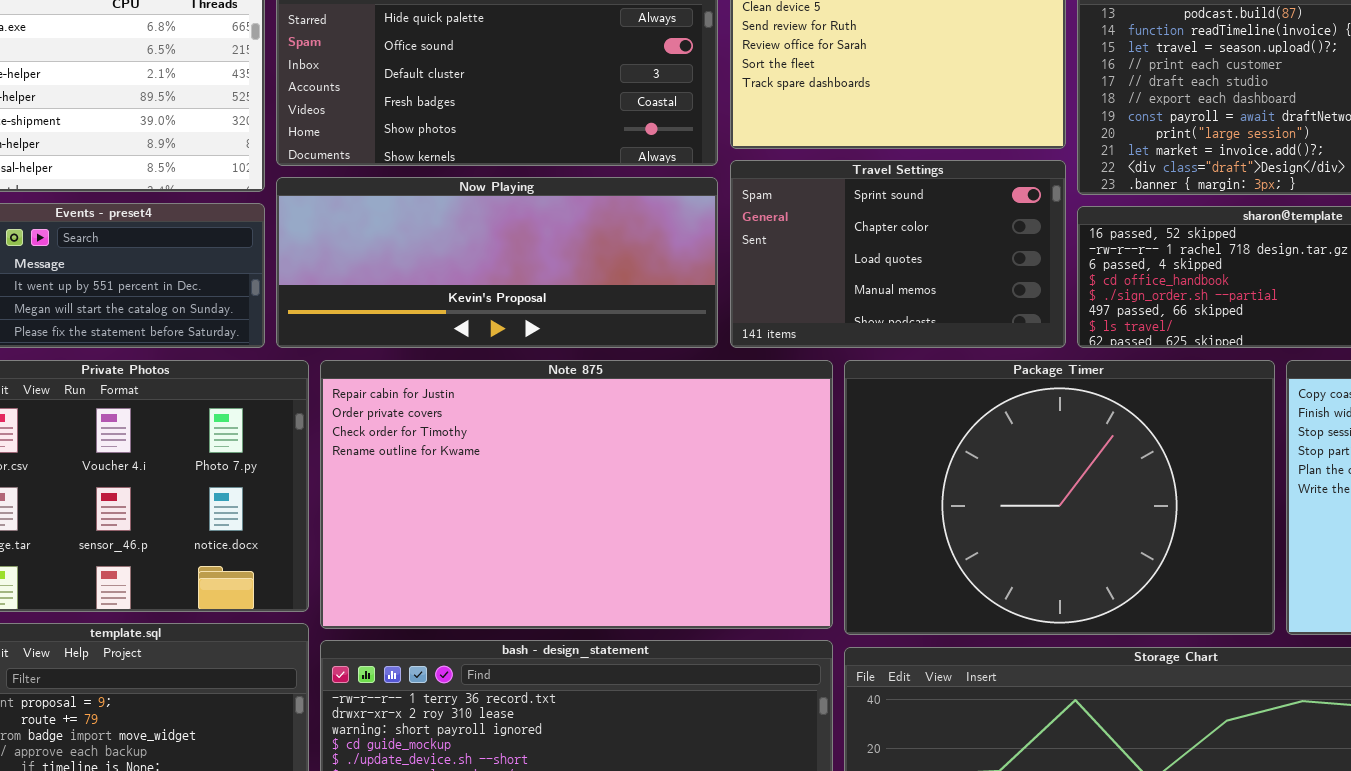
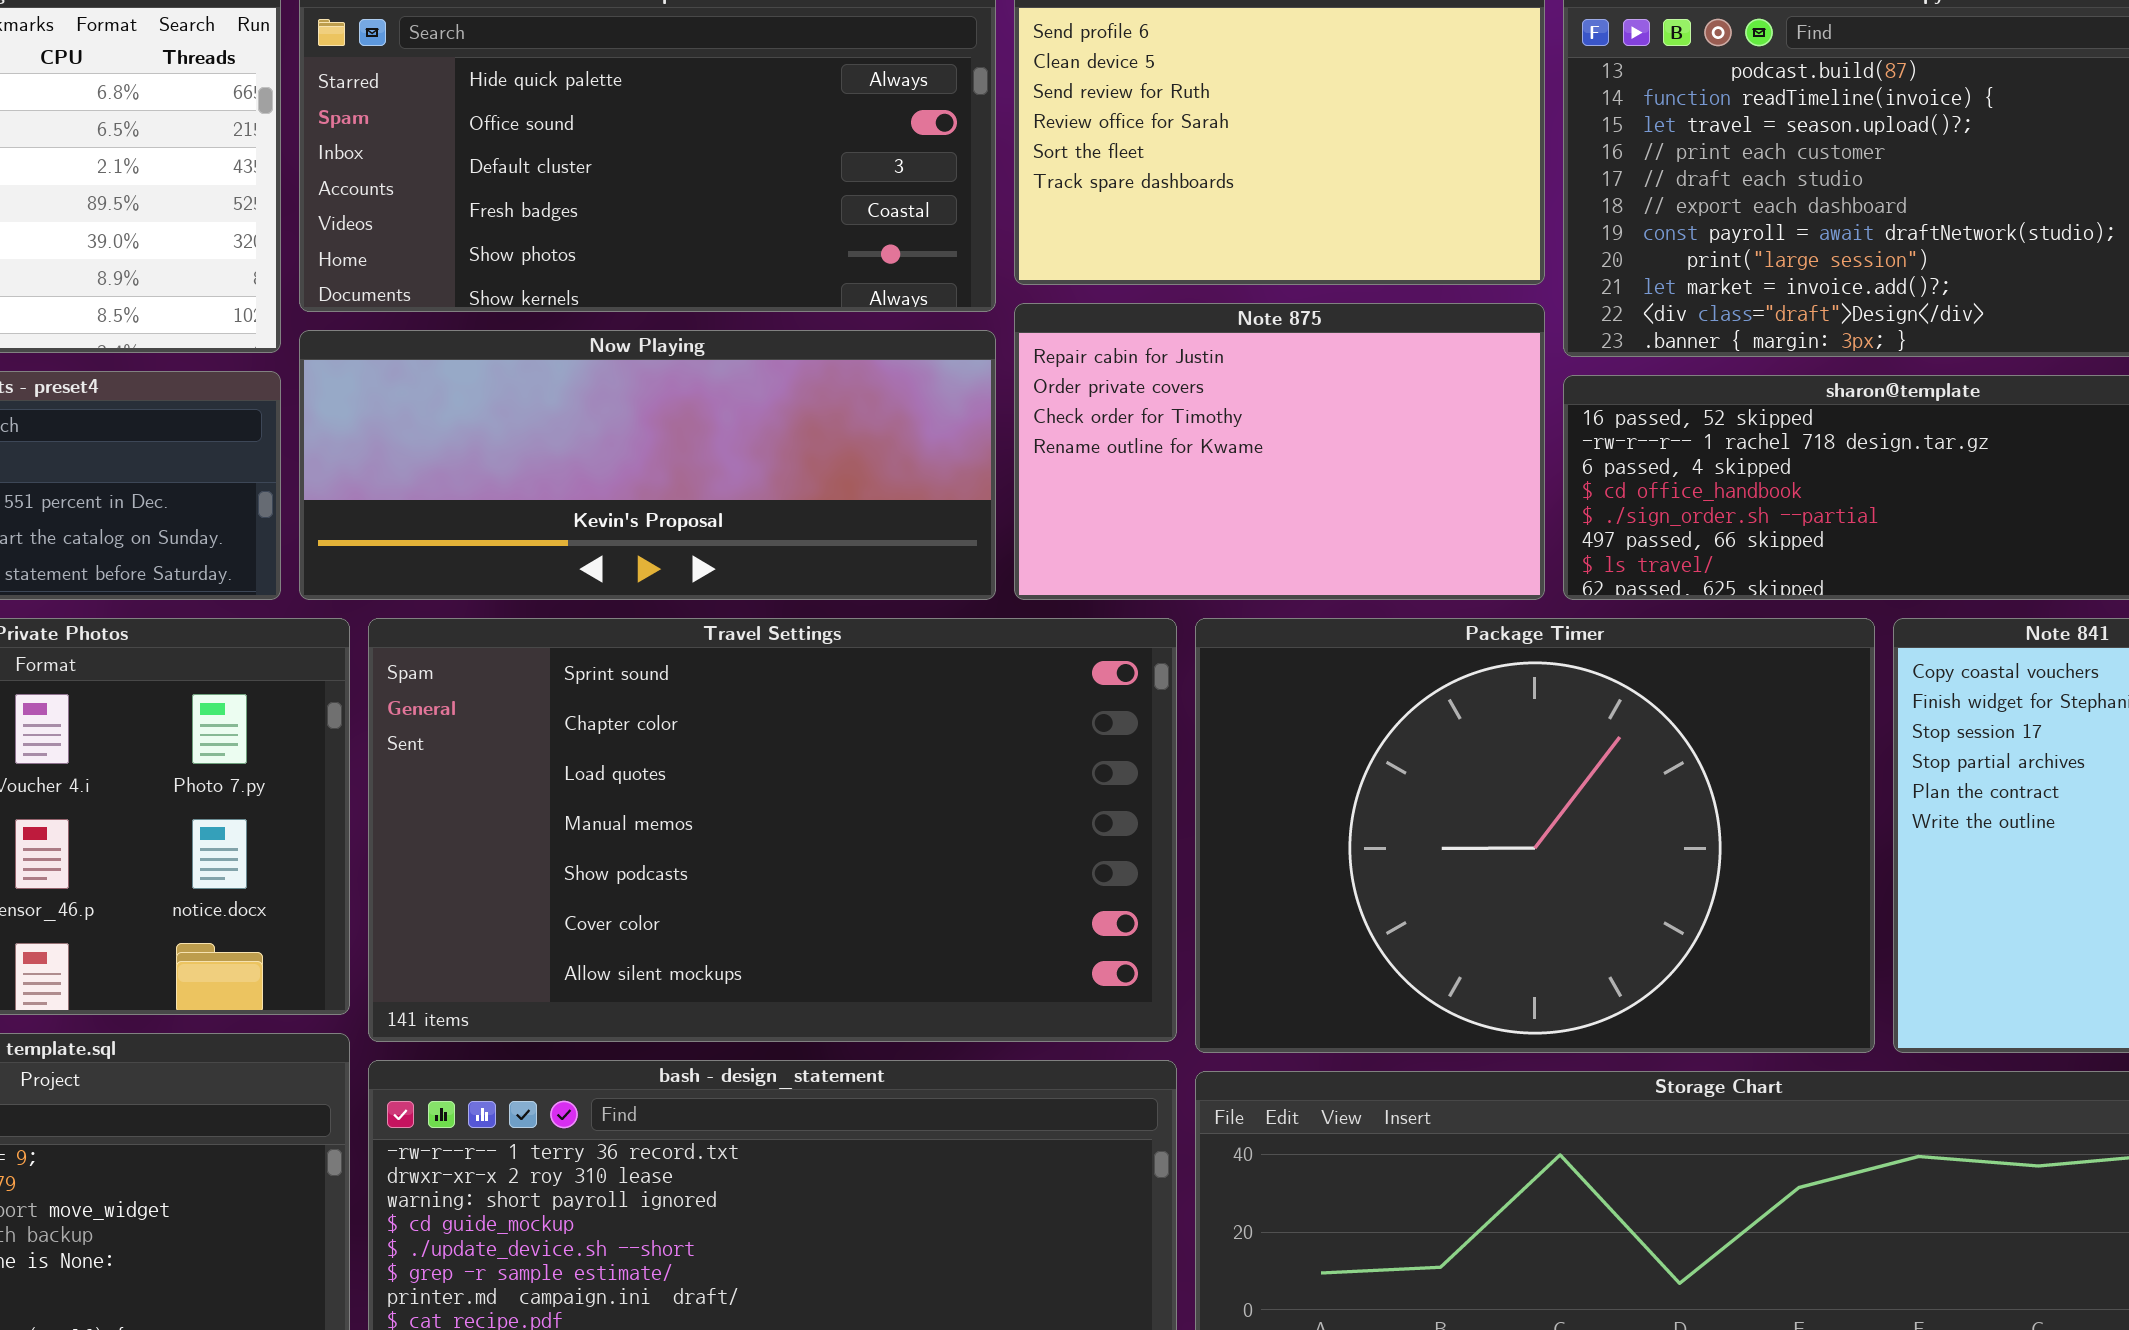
Travel Settings: [730,160,1066,348] -> [368,618,1177,1042], moved, resized
Note 875: [320,360,833,629] -> [1014,303,1545,600], moved, resized

